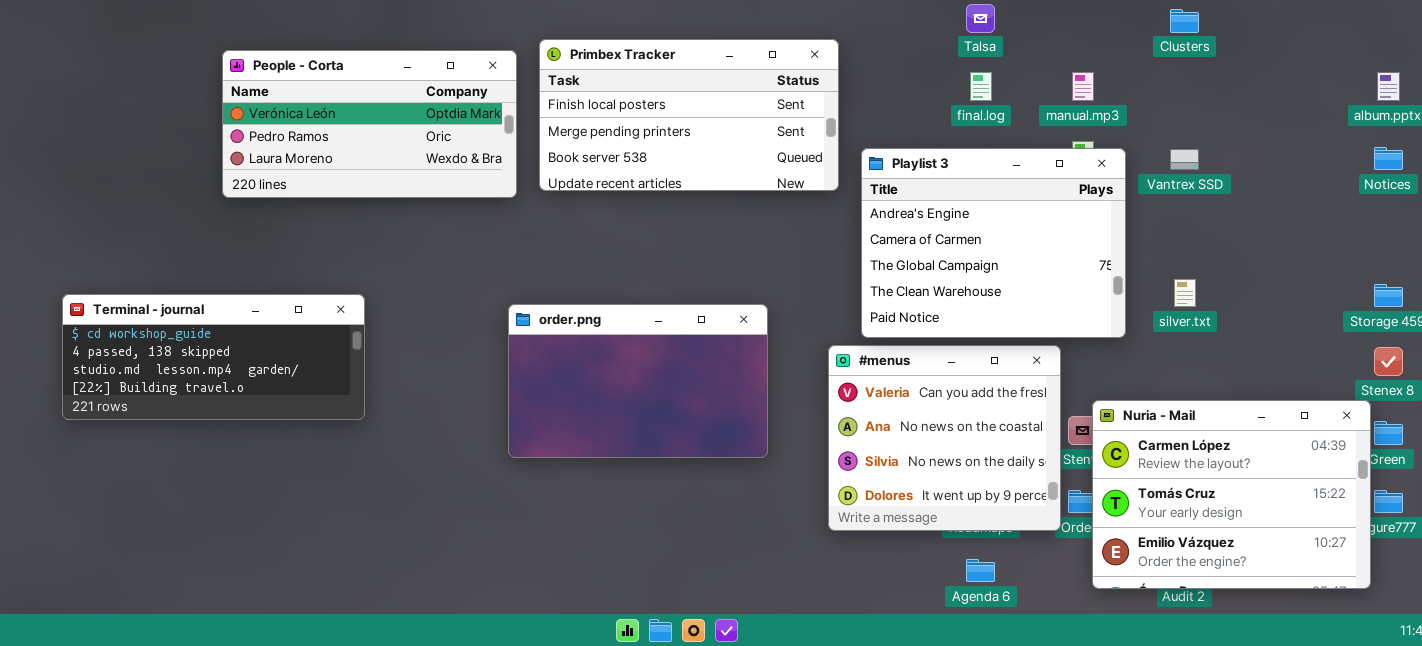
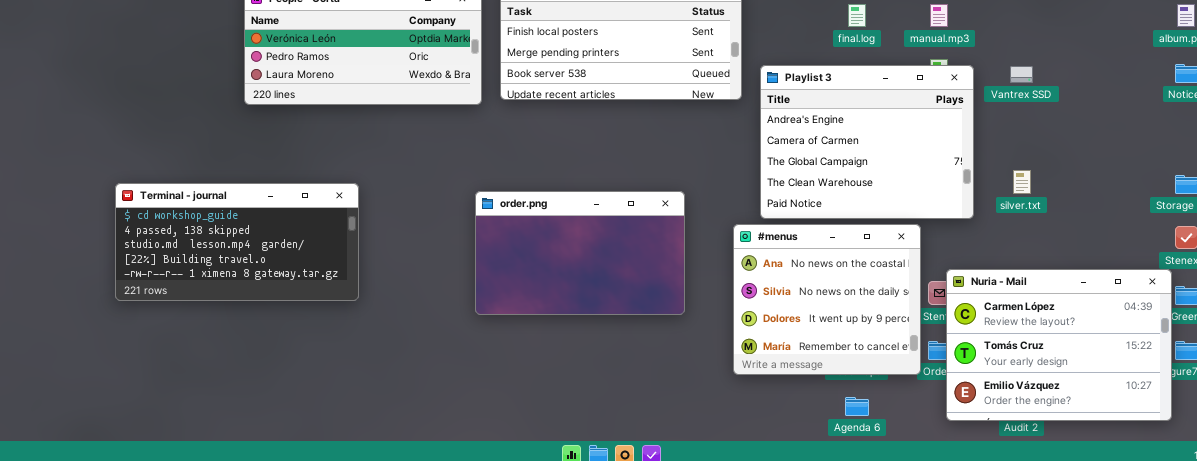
Terminal - journal: [62,294,365,420] -> [115,183,359,301], resized
#menus: [828,345,1061,531] -> [733,224,921,375], scrolled down 1 row

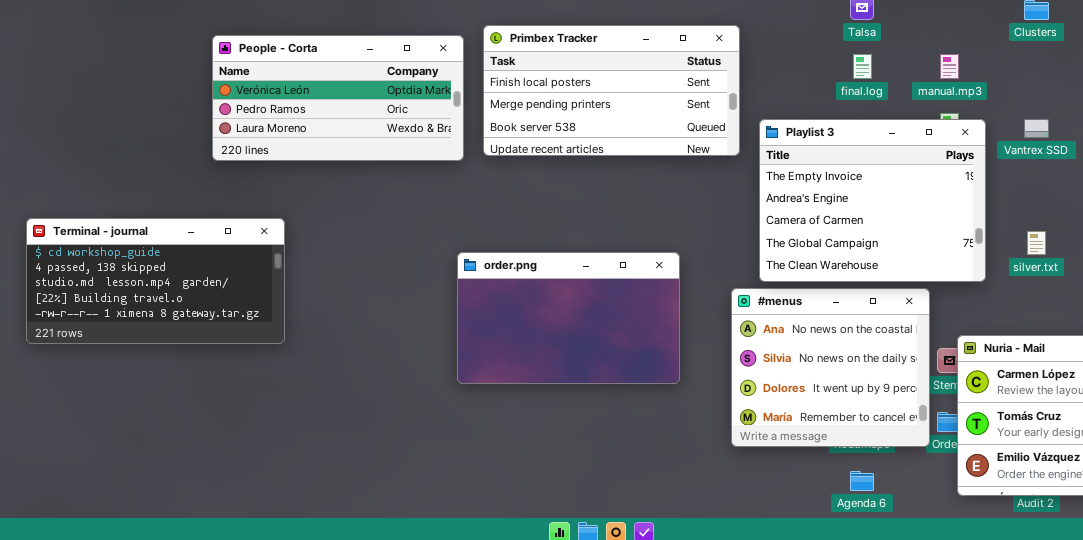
Playlist 3: [760,65,974,219] -> [759,119,986,282], scrolled up 1 row
Terminal - journal: [115,183,359,301] -> [26,218,285,344], moved

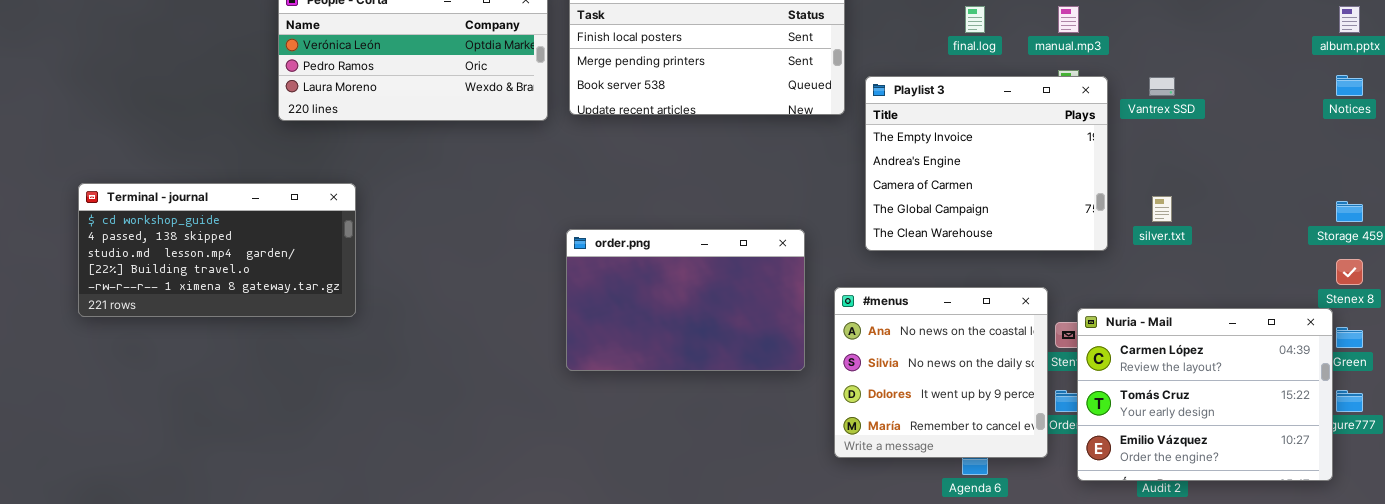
order.png: [457,252,680,384] -> [566,229,805,371], moved
#menus: [731,288,930,447] -> [834,287,1048,458], moved

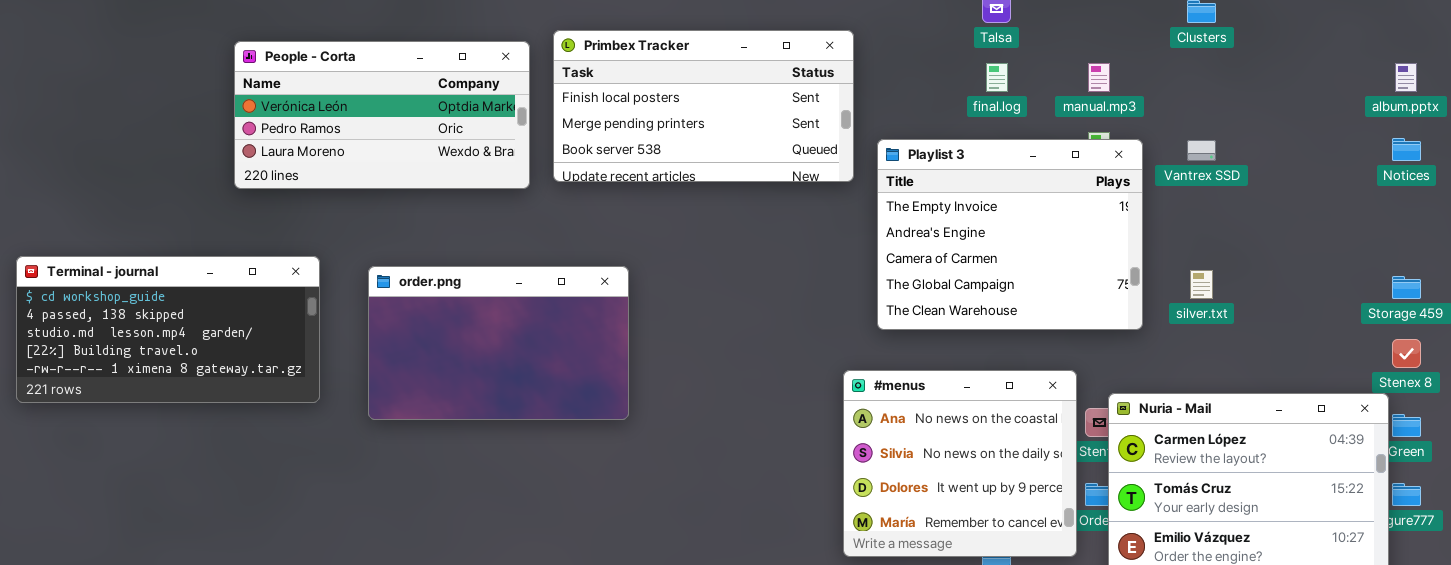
order.png: [566,229,805,371] -> [368,266,629,420], moved

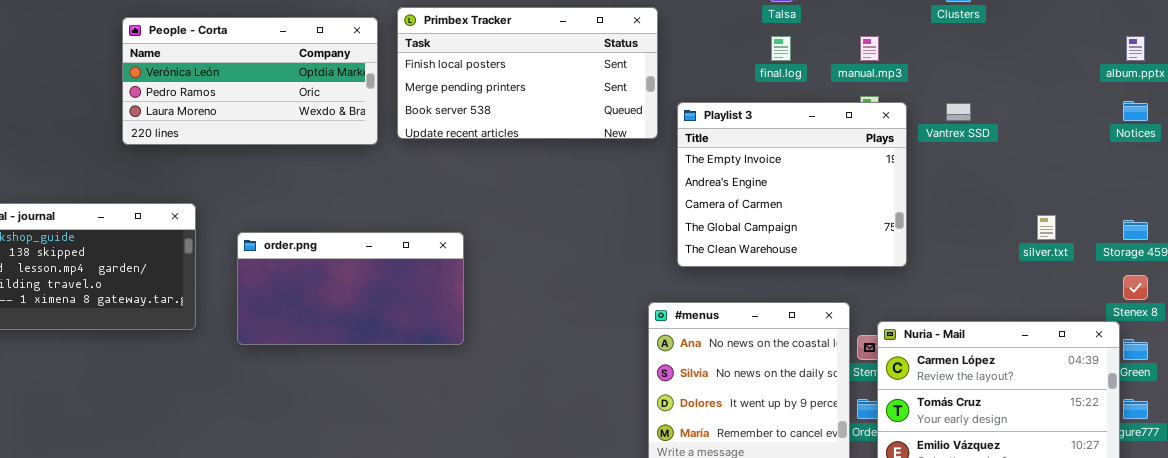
order.png: [368,266,629,420] -> [237,232,464,345], resized
silver.txt: [1190,270,1213,299] -> [1037,215,1056,240], moved

